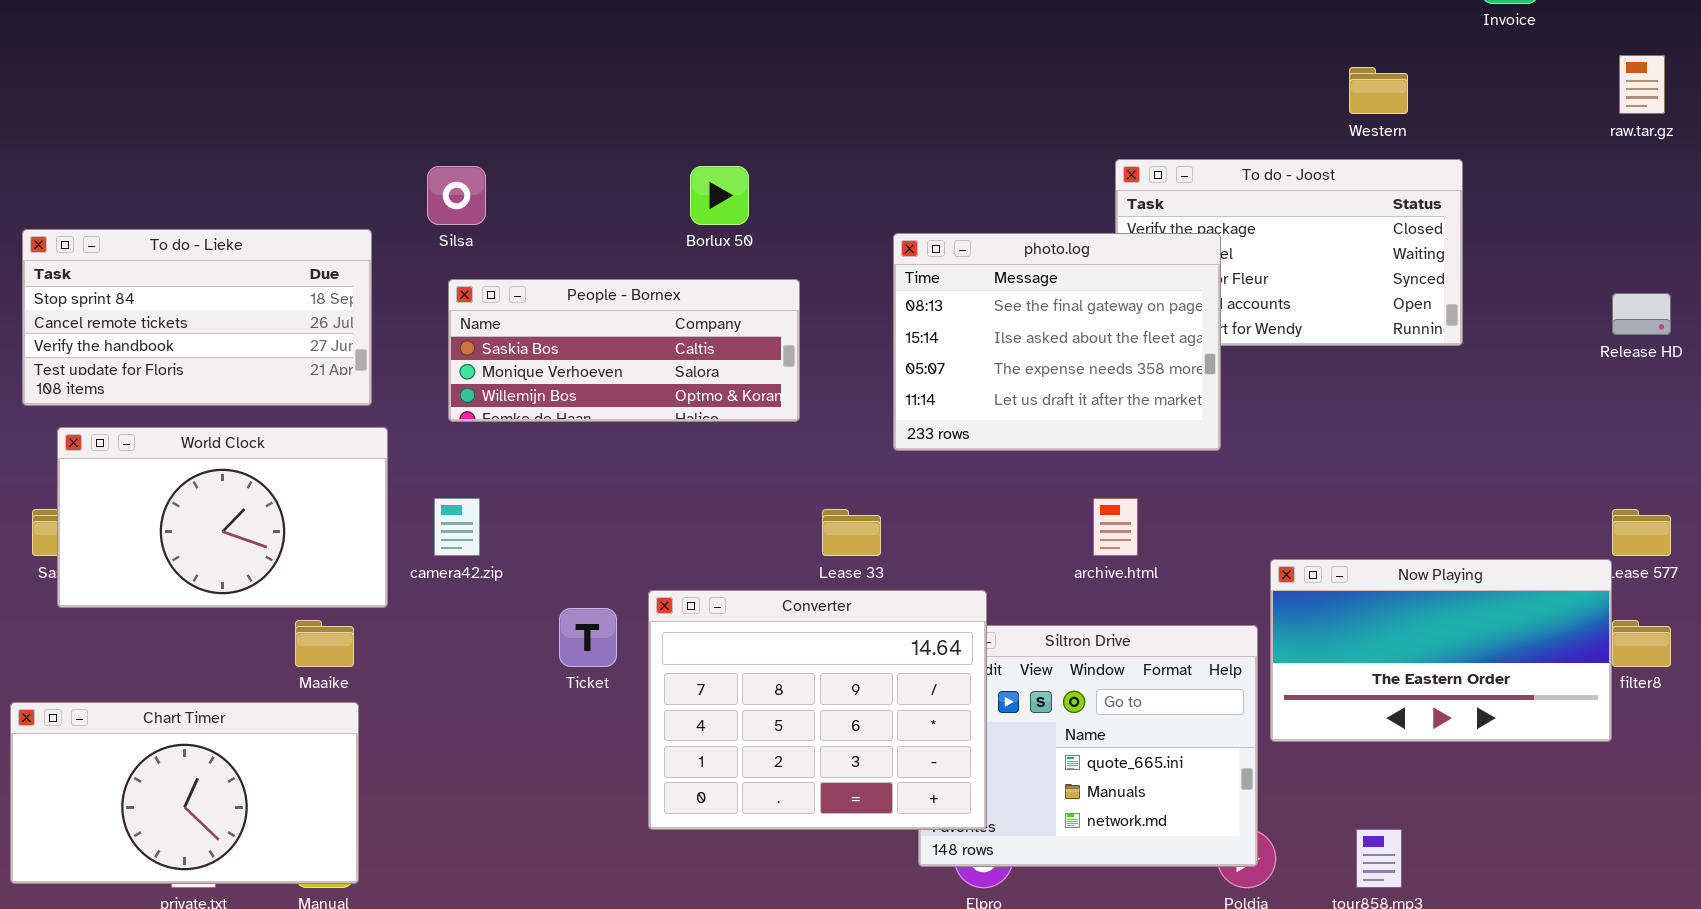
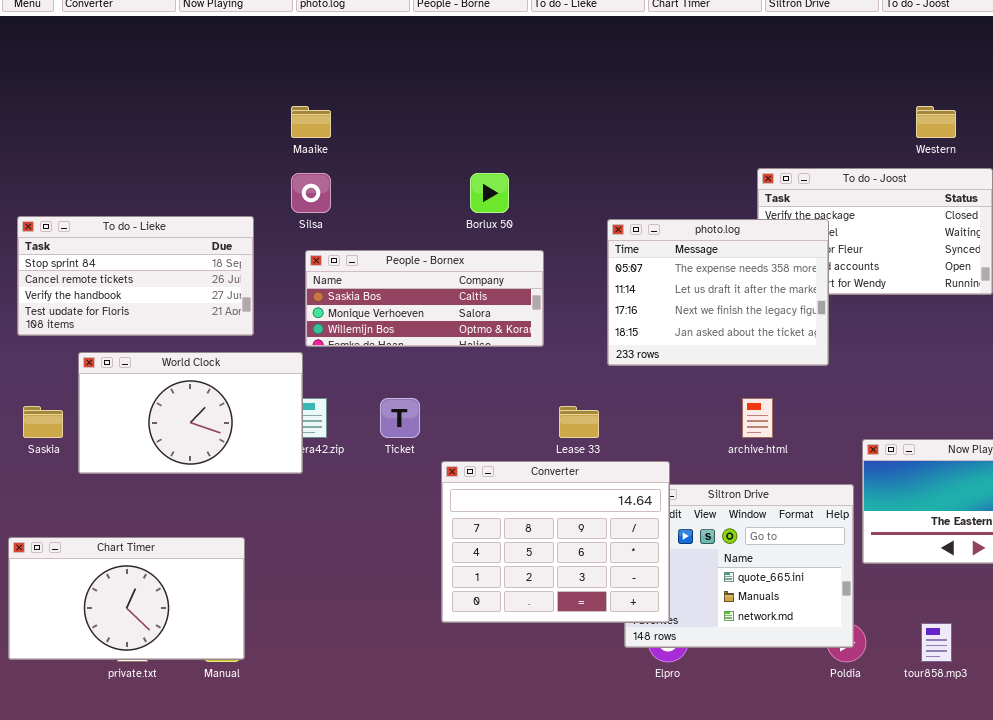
photo.log: [893,233,1221,451] -> [607,219,829,366], scrolled down 2 rows
World Clock: [57,427,388,608] -> [78,352,303,474], moved
Ticket: [559,608,617,667] -> [380,398,420,438], moved
Maaike: [295,620,354,667] -> [291,106,331,138], moved

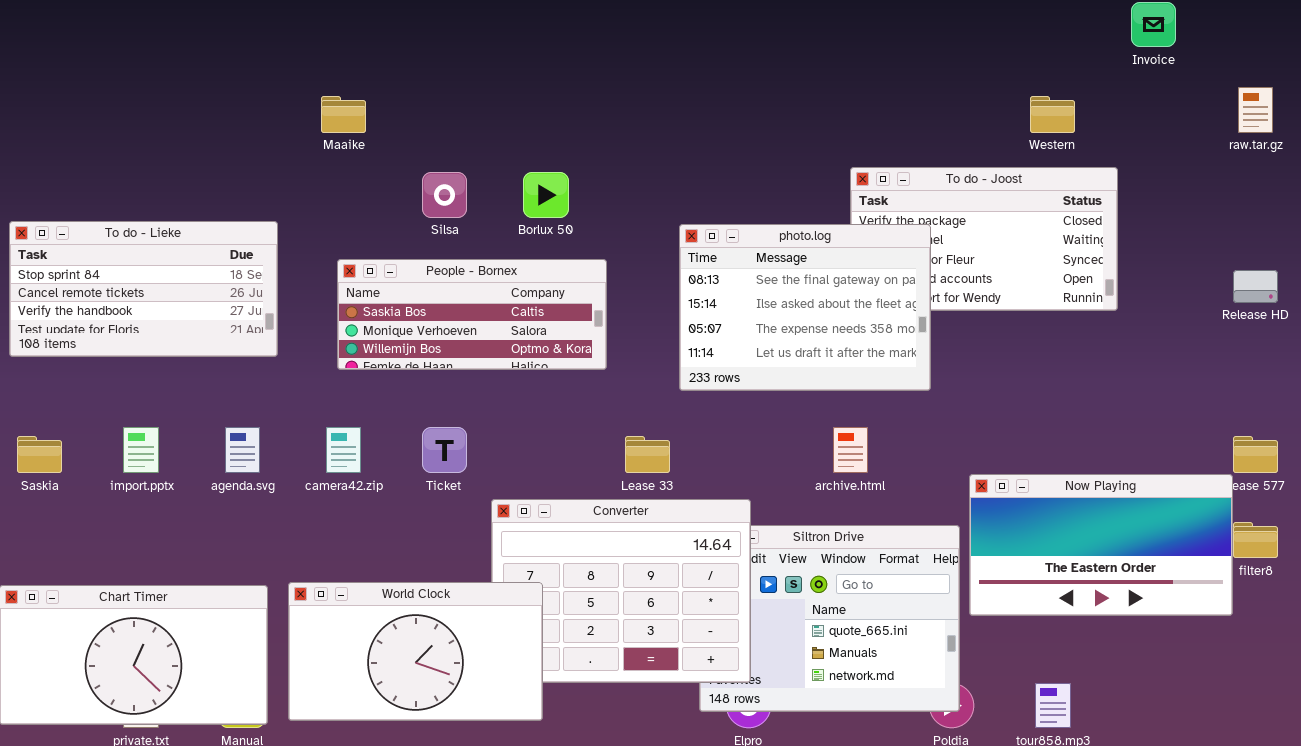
Silsa: [291,173,331,213] -> [422,172,467,218], moved
photo.log: [607,219,829,366] -> [679,224,931,391], scrolled up 2 rows
World Clock: [78,352,303,474] -> [288,582,543,721], moved

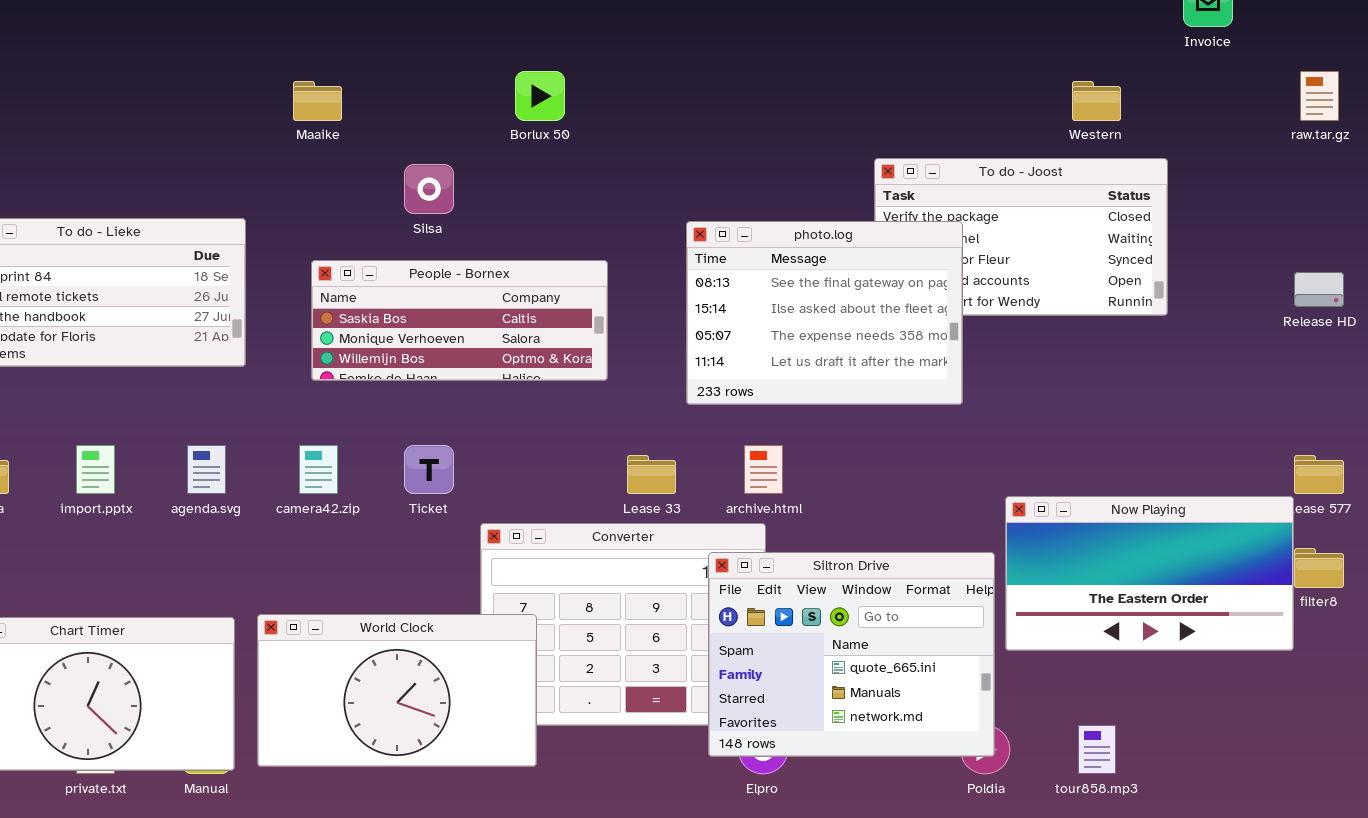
Borlux 50: [523,172,569,218] -> [515,71,565,121], moved
archive.html: [833,427,868,473] -> [744,445,783,494], moved
Siltron Drive: [699,525,960,712] -> [708,552,995,757], raised

